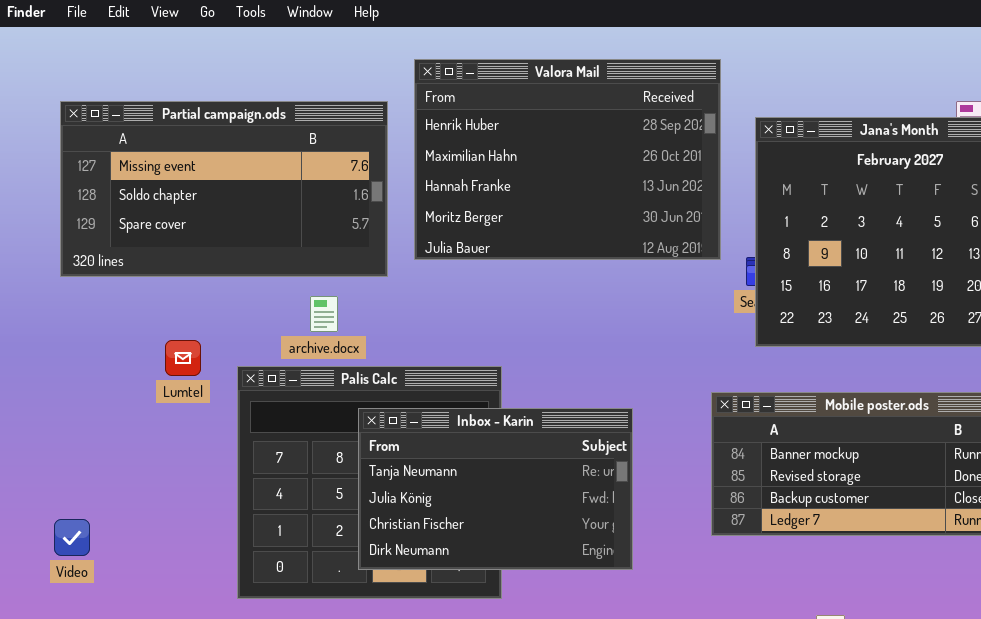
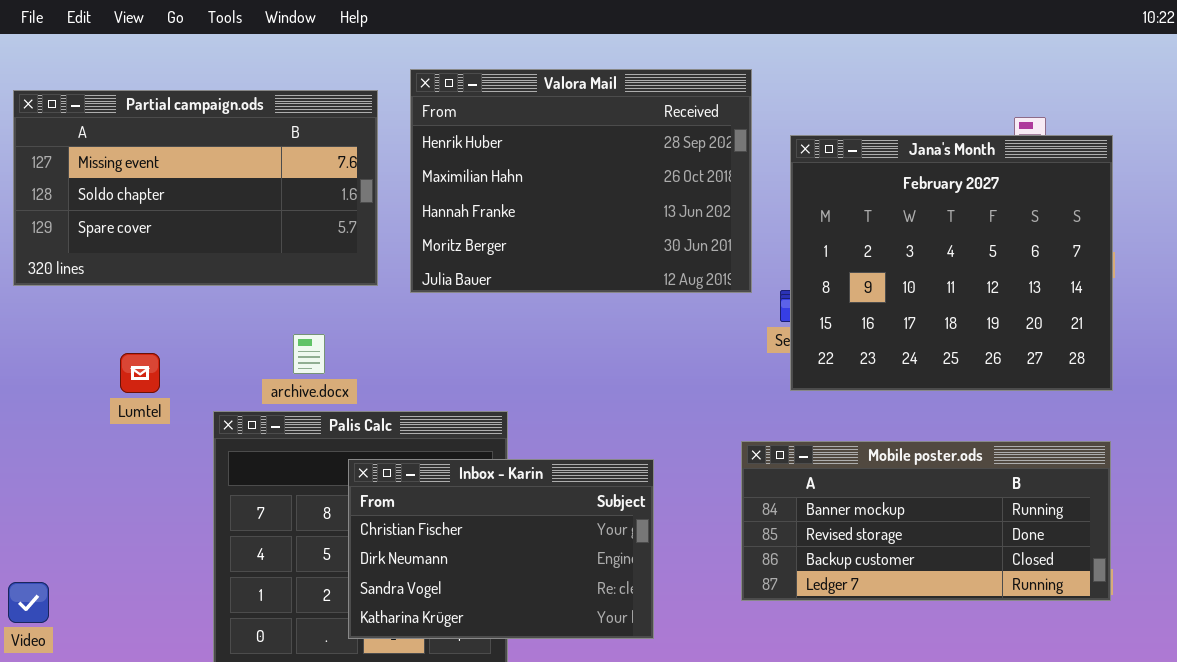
Partial campaign.ods: [60,101,388,277] -> [13,90,378,286], moved
Lumtel: [165,340,201,376] -> [120,353,160,393], moved
Inbox - Karin: [358,408,633,570] -> [348,459,654,639], scrolled down 2 rows

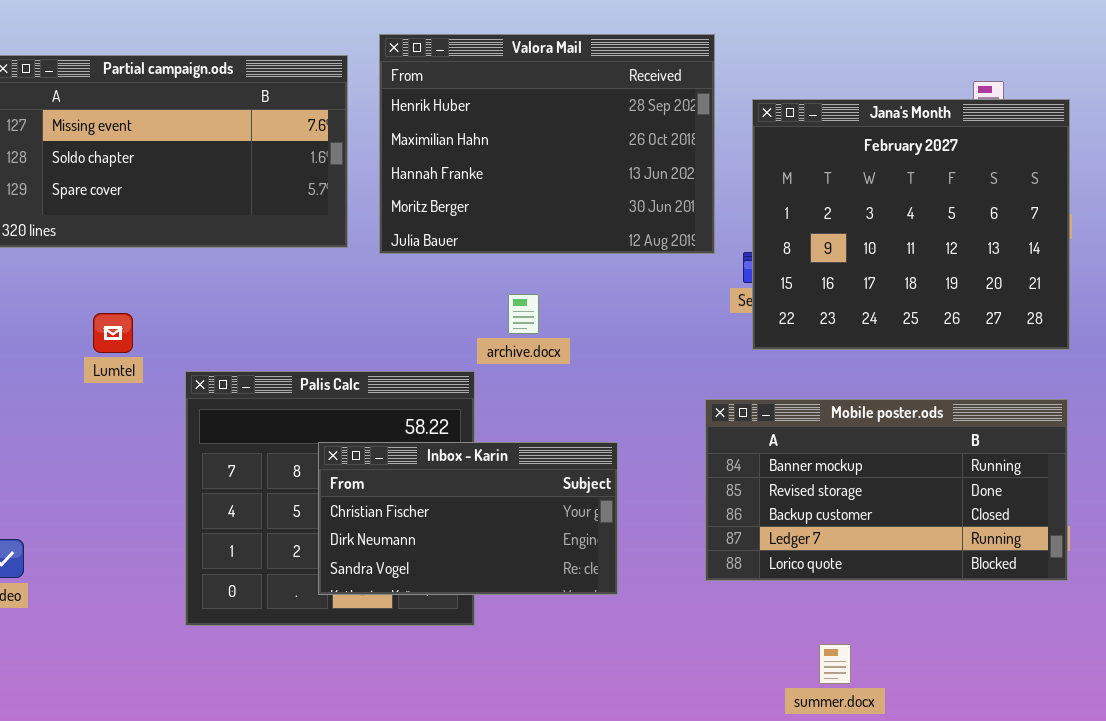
archive.docx: [293,334,325,374] -> [508,294,539,334], moved
Mobile poster.ods: [741,441,1111,601] -> [705,399,1068,581], resized
Inbox - Karin: [348,459,654,639] -> [318,442,618,595], resized

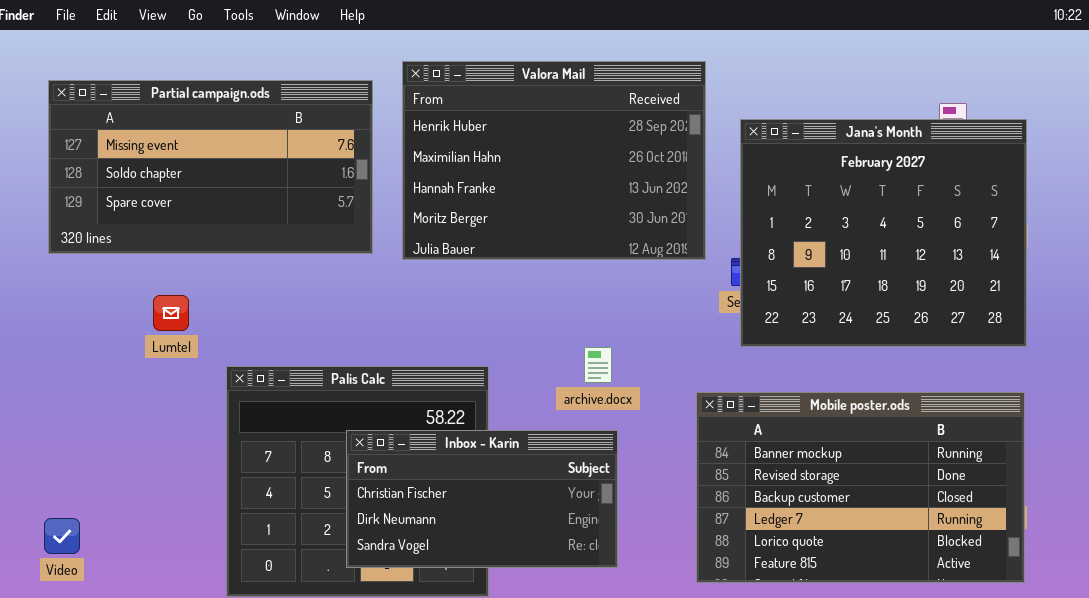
archive.docx: [508,294,539,334] -> [584,347,612,383], moved
Lumtel: [93,313,133,353] -> [153,295,189,331], moved
Mobile poster.ods: [705,399,1068,581] -> [696,392,1025,583], resized

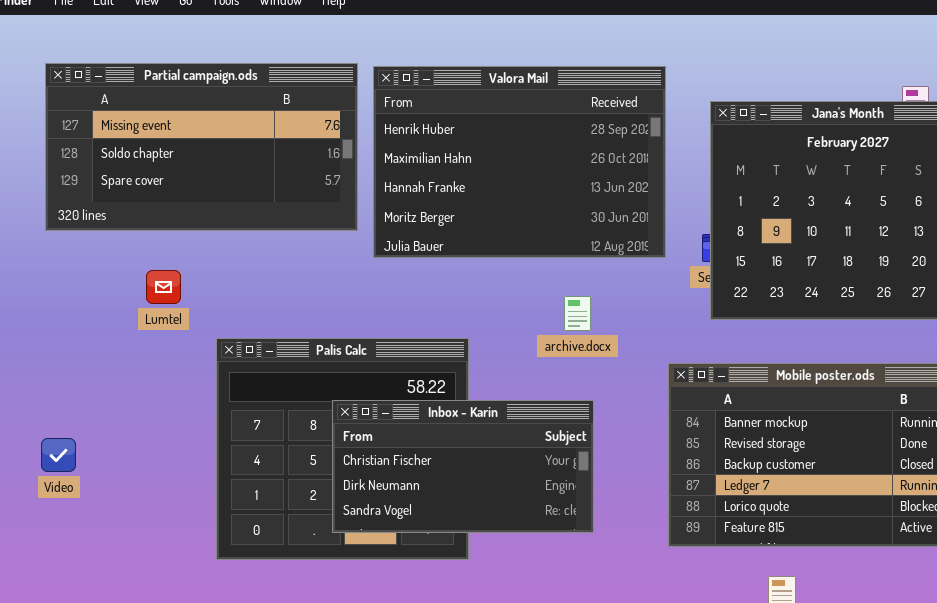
Valora Mail: [402,61,706,260] -> [373,66,666,258], moved
archive.docx: [584,347,612,383] -> [564,296,591,331], moved
Video: [44,518,80,554] -> [41,438,76,472], moved

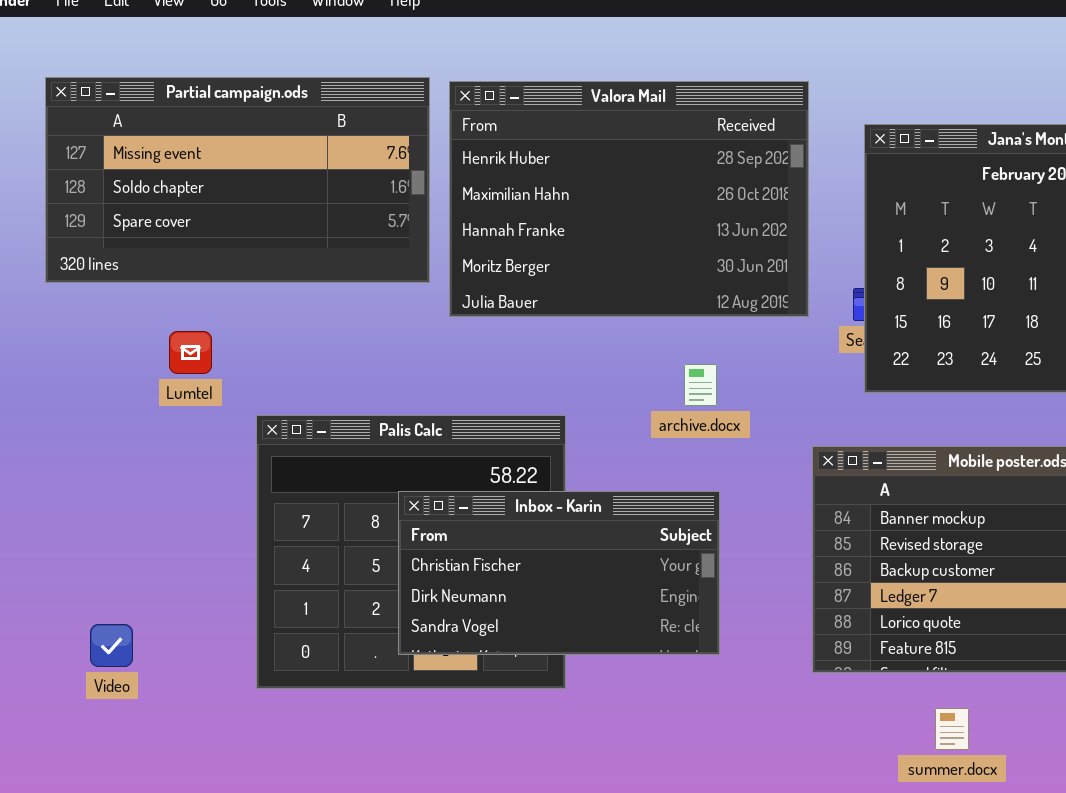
Video: [41,438,76,472] -> [90,624,133,667], moved

